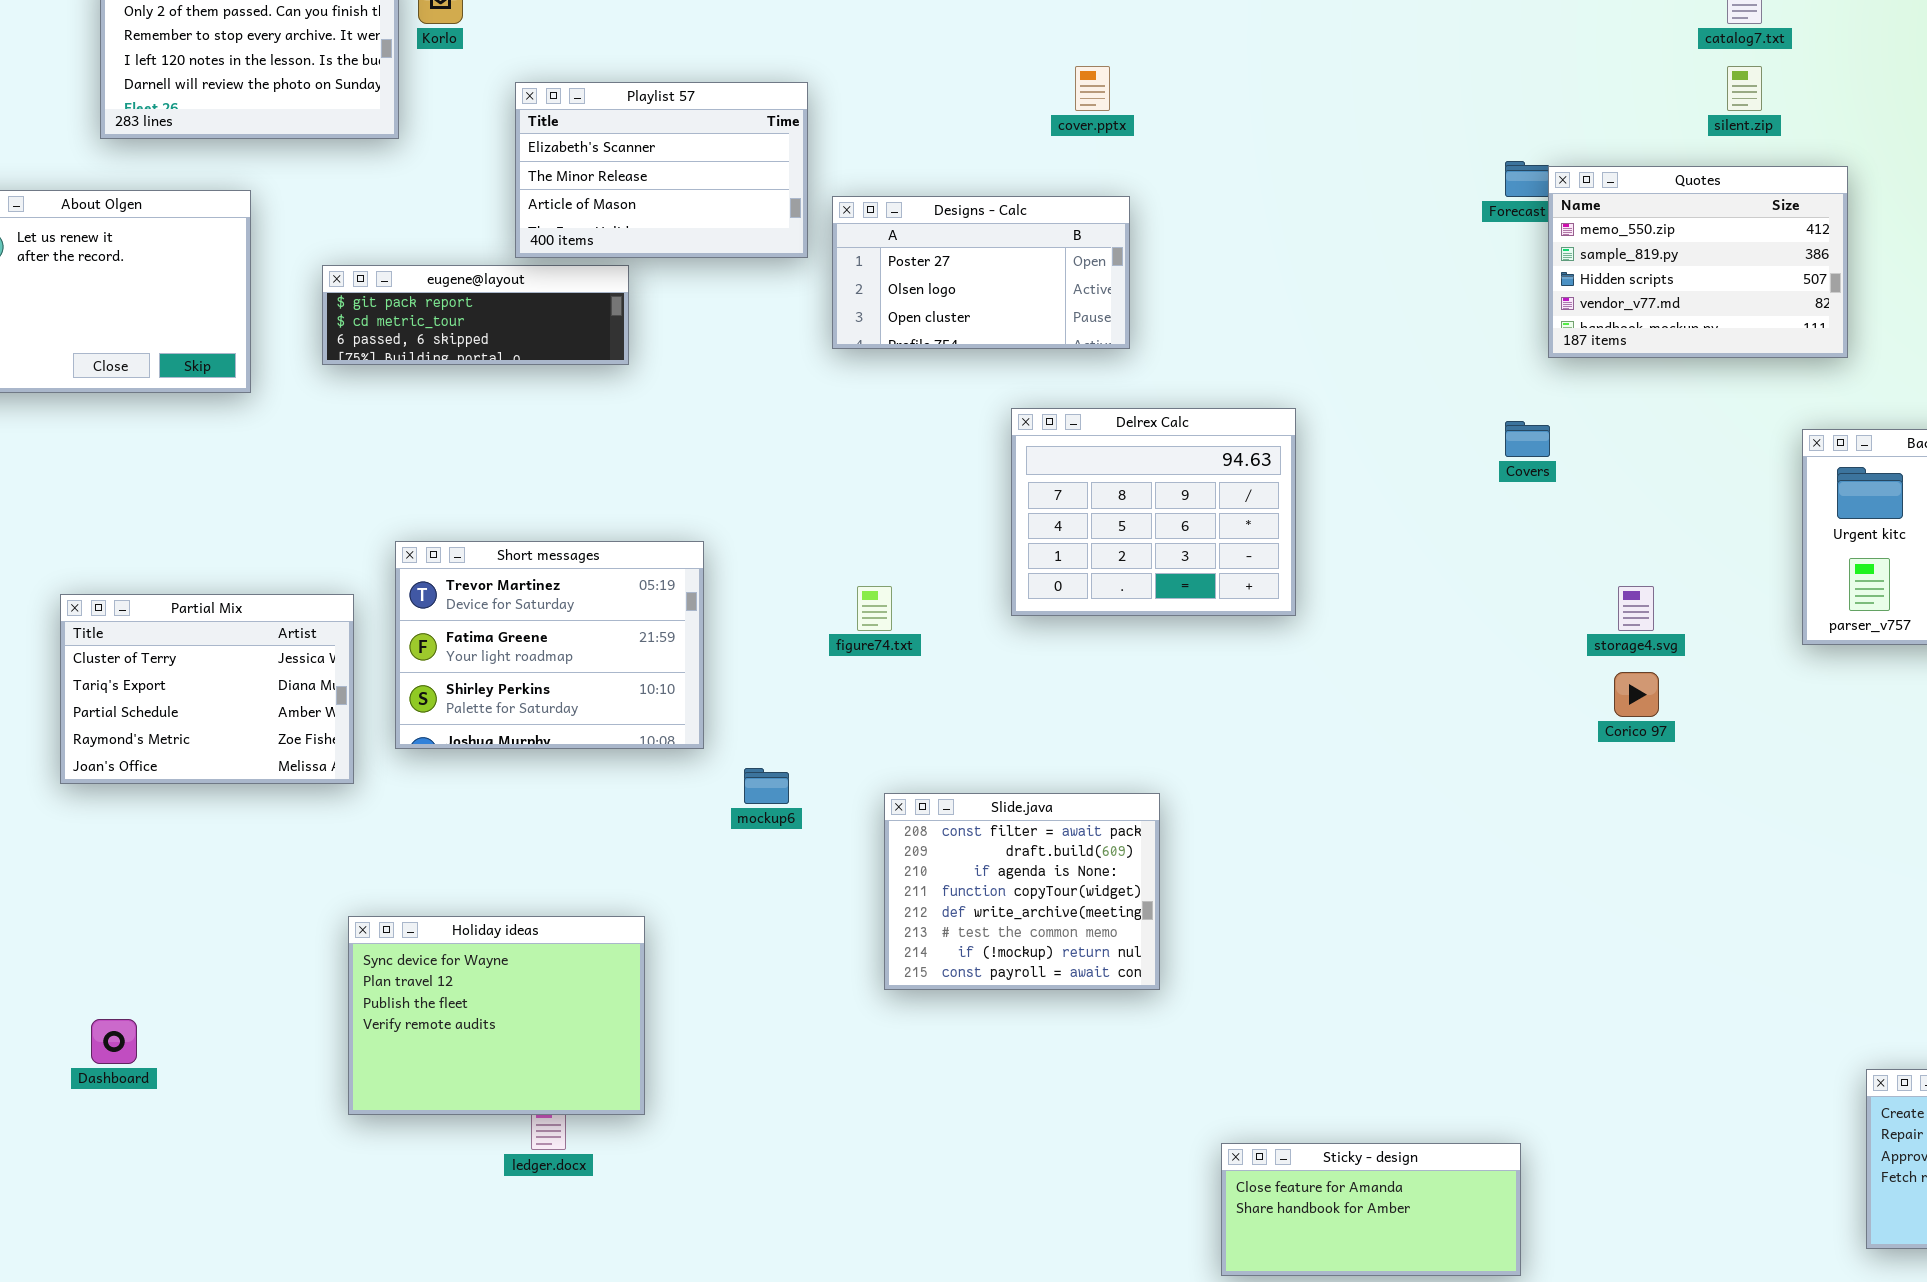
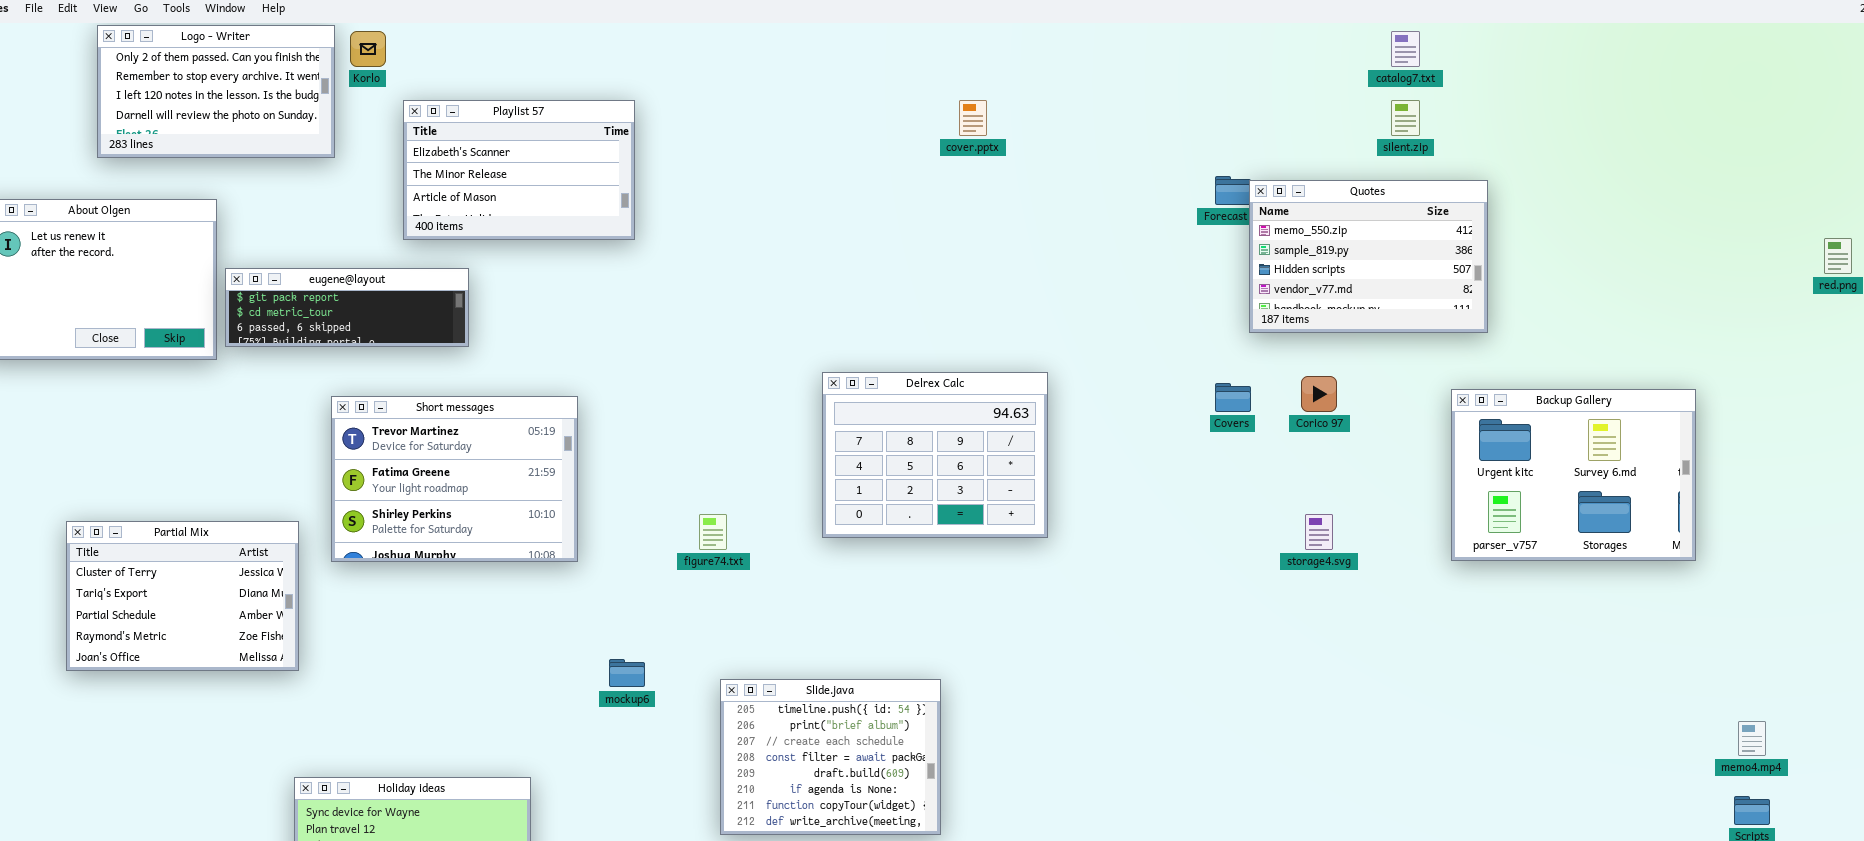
cover.pptx: [1075,66,1110,111] -> [959,100,987,136], moved
Playlist 57: [515,82,808,258] -> [403,100,635,240], moved
Designs - Calc: [832,196,1130,349] -> none, closed
eugene@layout: [322,265,629,365] -> [225,268,469,347], moved
Short messages: [395,541,704,749] -> [331,396,578,562], moved
Corico 97: [1614,672,1659,717] -> [1301,376,1337,412], moved
Slide.java: [884,793,1160,990] -> [720,679,941,835], scrolled up 3 rows

